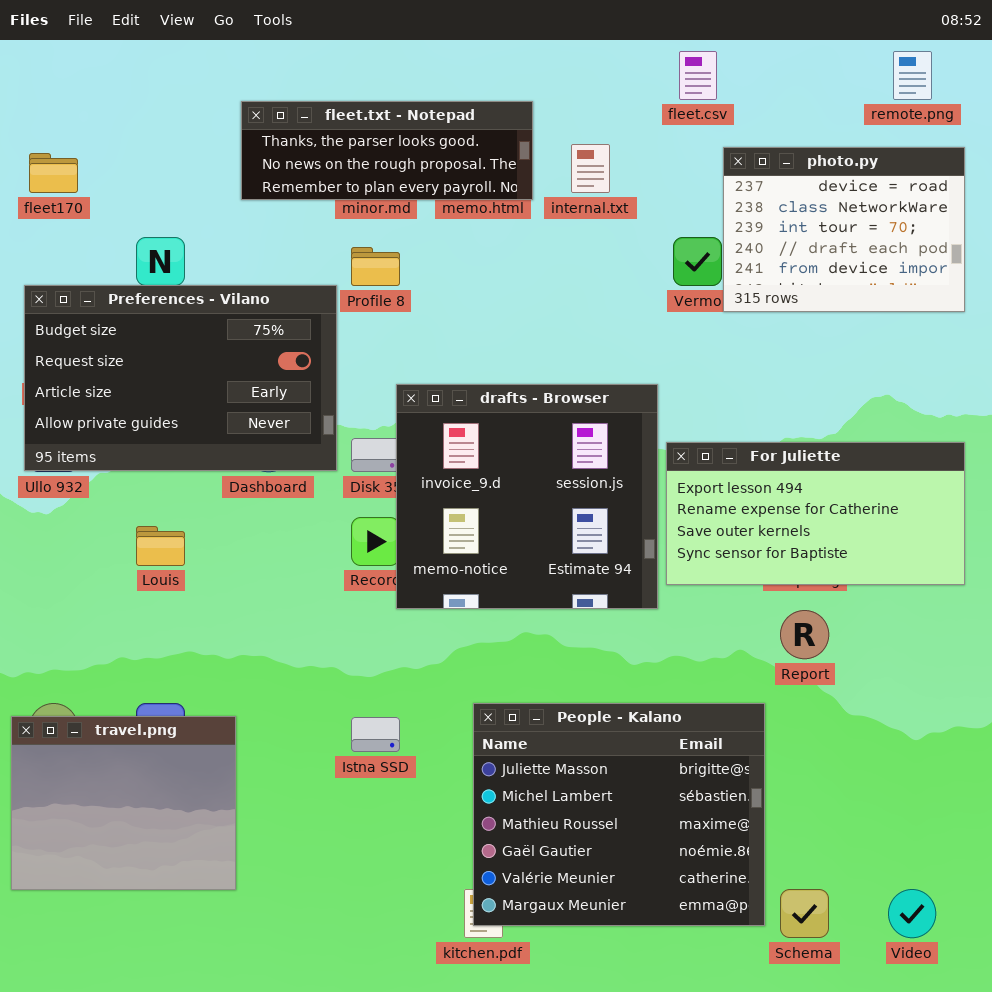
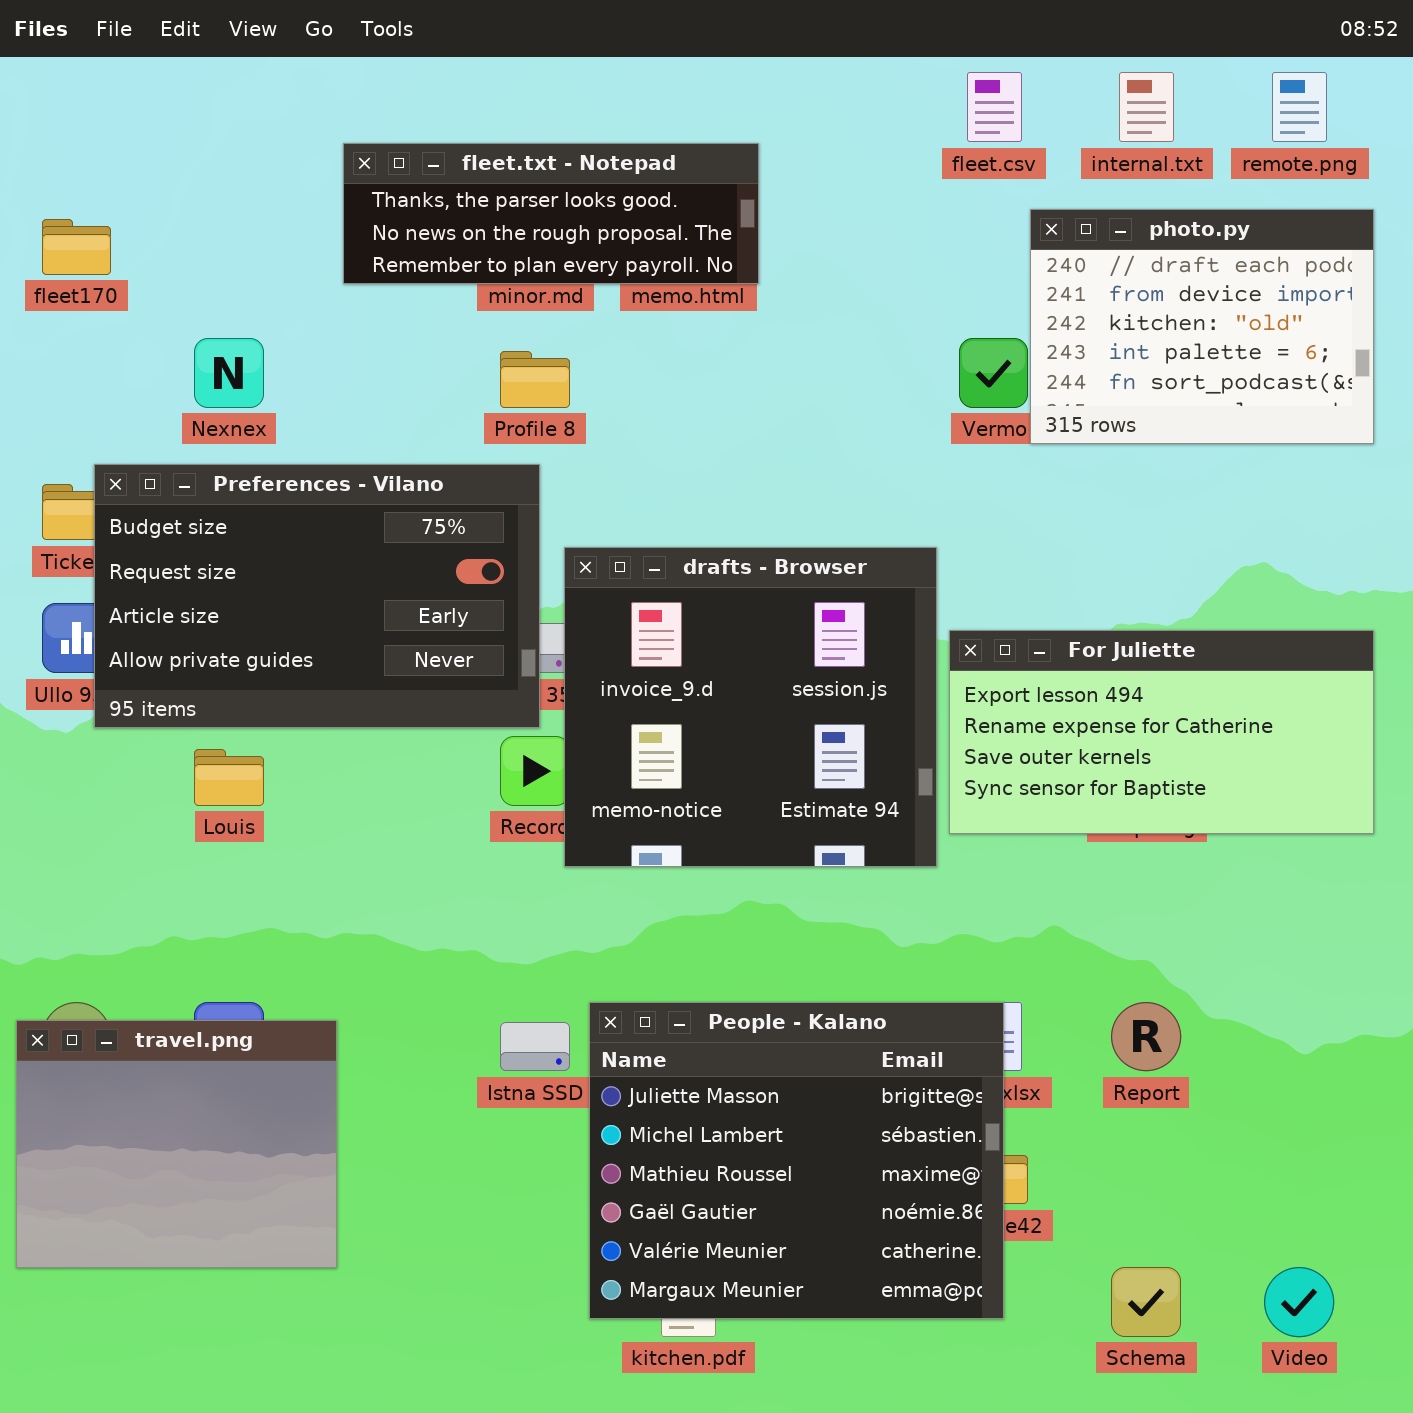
internal.txt: [571,144,610,193] -> [1119,72,1174,142], moved
photo.py: [723,147,965,312] -> [1030,209,1374,444], scrolled down 3 rows
Preferences - Vilano: [24,285,337,471] -> [94,464,540,728], moved
Report: [780,610,829,659] -> [1111,1002,1181,1071], moved
People - Kalano: [473,703,765,926] -> [589,1002,1004,1319], moved

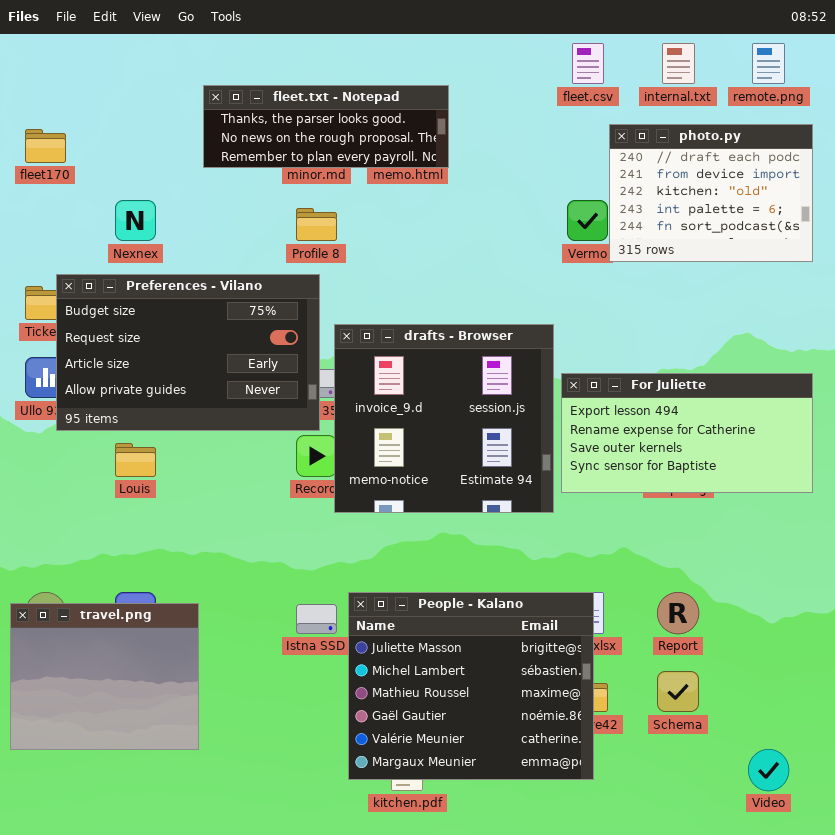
Schema: [1111,1267,1181,1337] -> [657,671,699,712], moved

